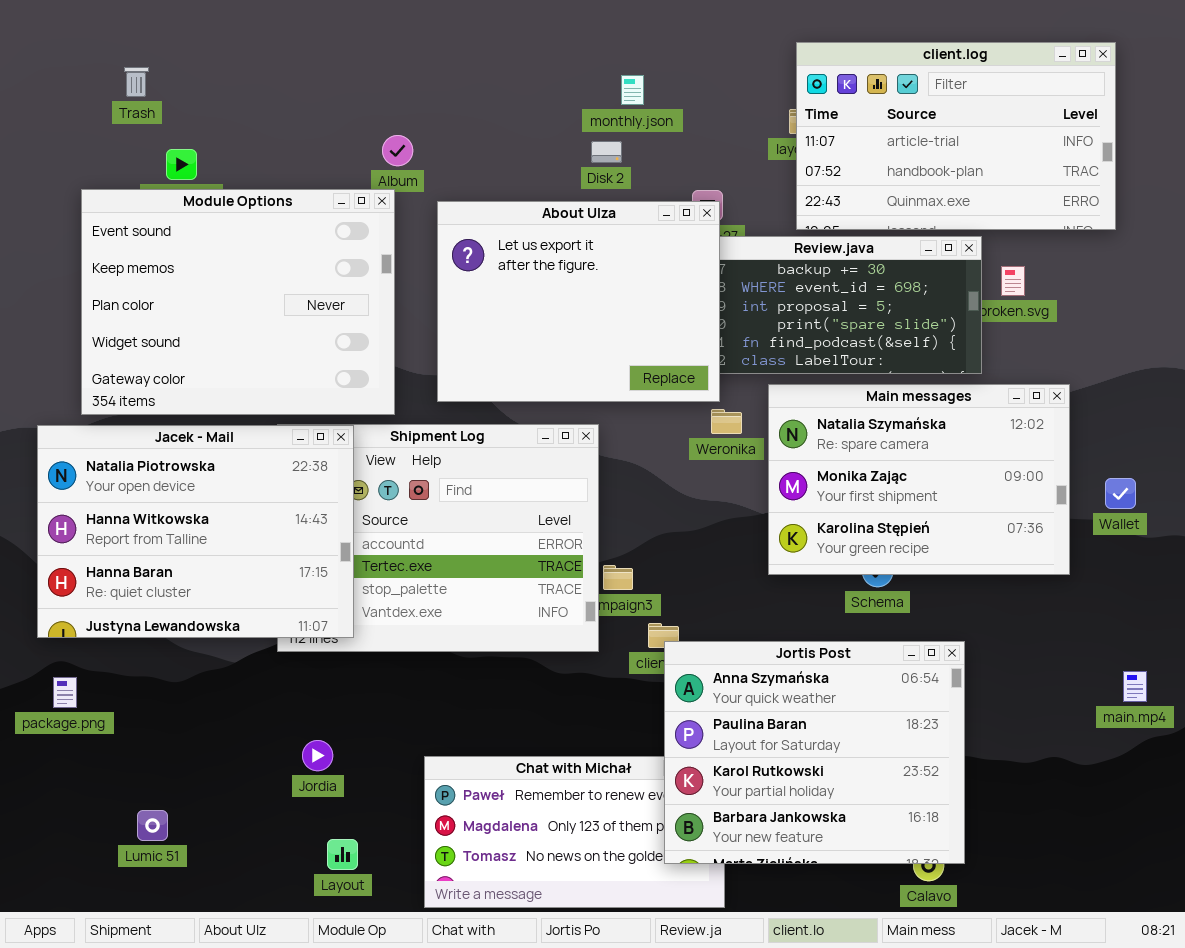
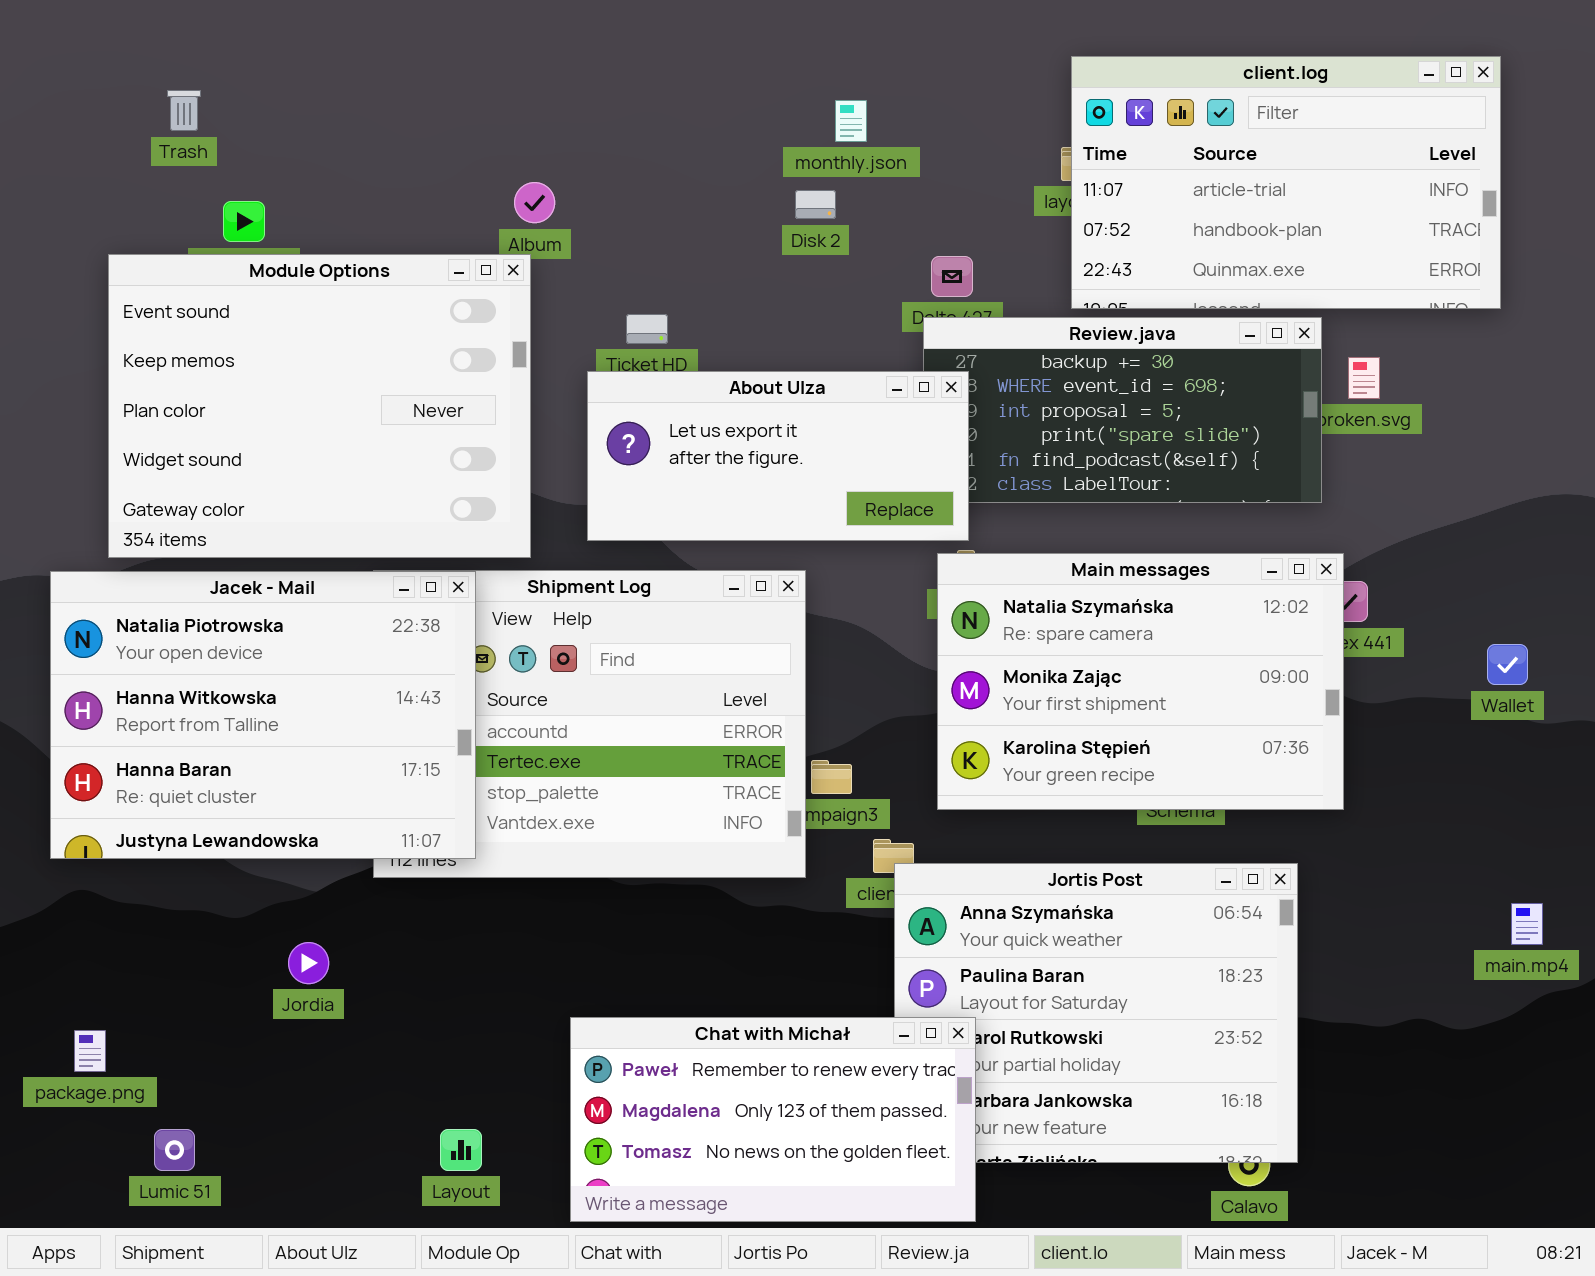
About Ulza: [437,201,720,402] -> [587,371,969,541], resized
Main messages: [768,384,1070,575] -> [937,553,1344,810], moved
package.png: [53,677,77,708] -> [74,1030,106,1072], moved
Jordia: [302,740,333,771] -> [288,942,329,984], moved
Chat with Michał: [424,756,725,908] -> [570,1017,976,1222], raised
Lumic 51: [137,810,168,841] -> [154,1129,195,1171], moved

